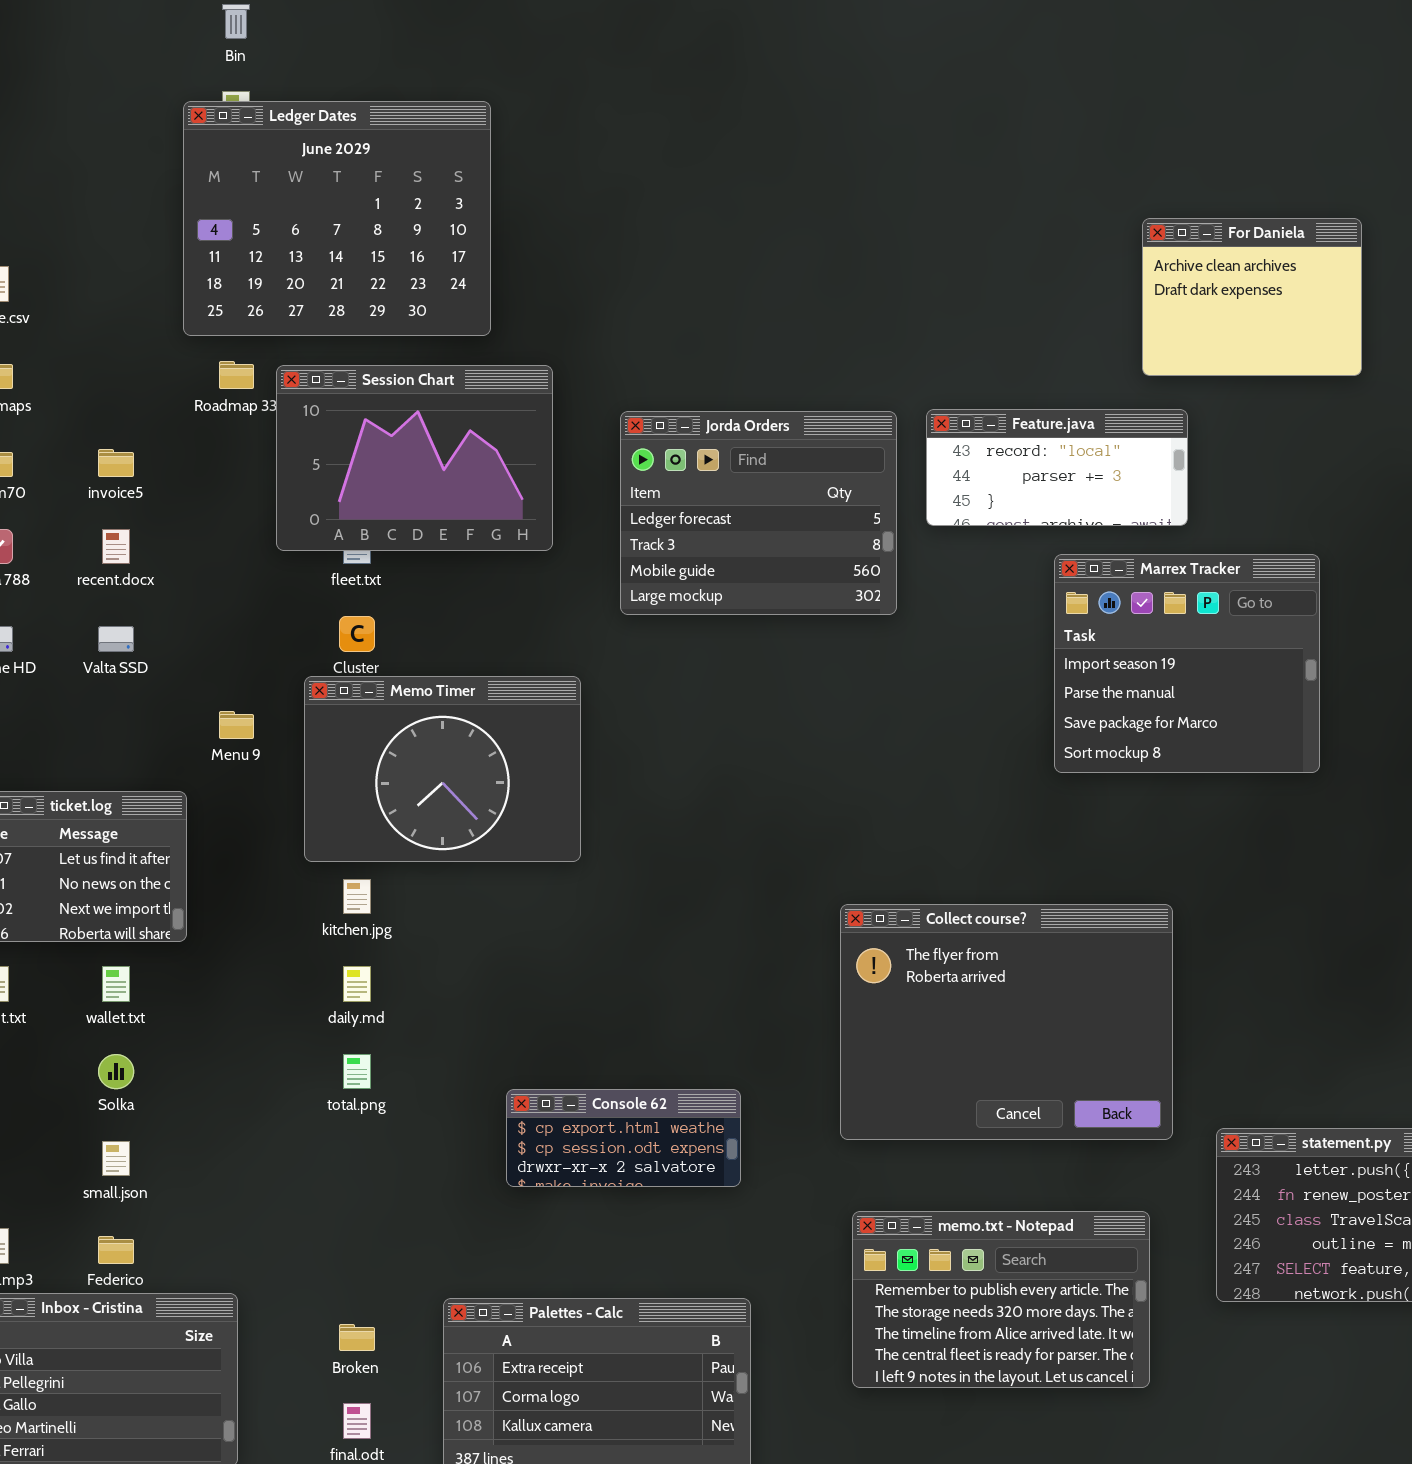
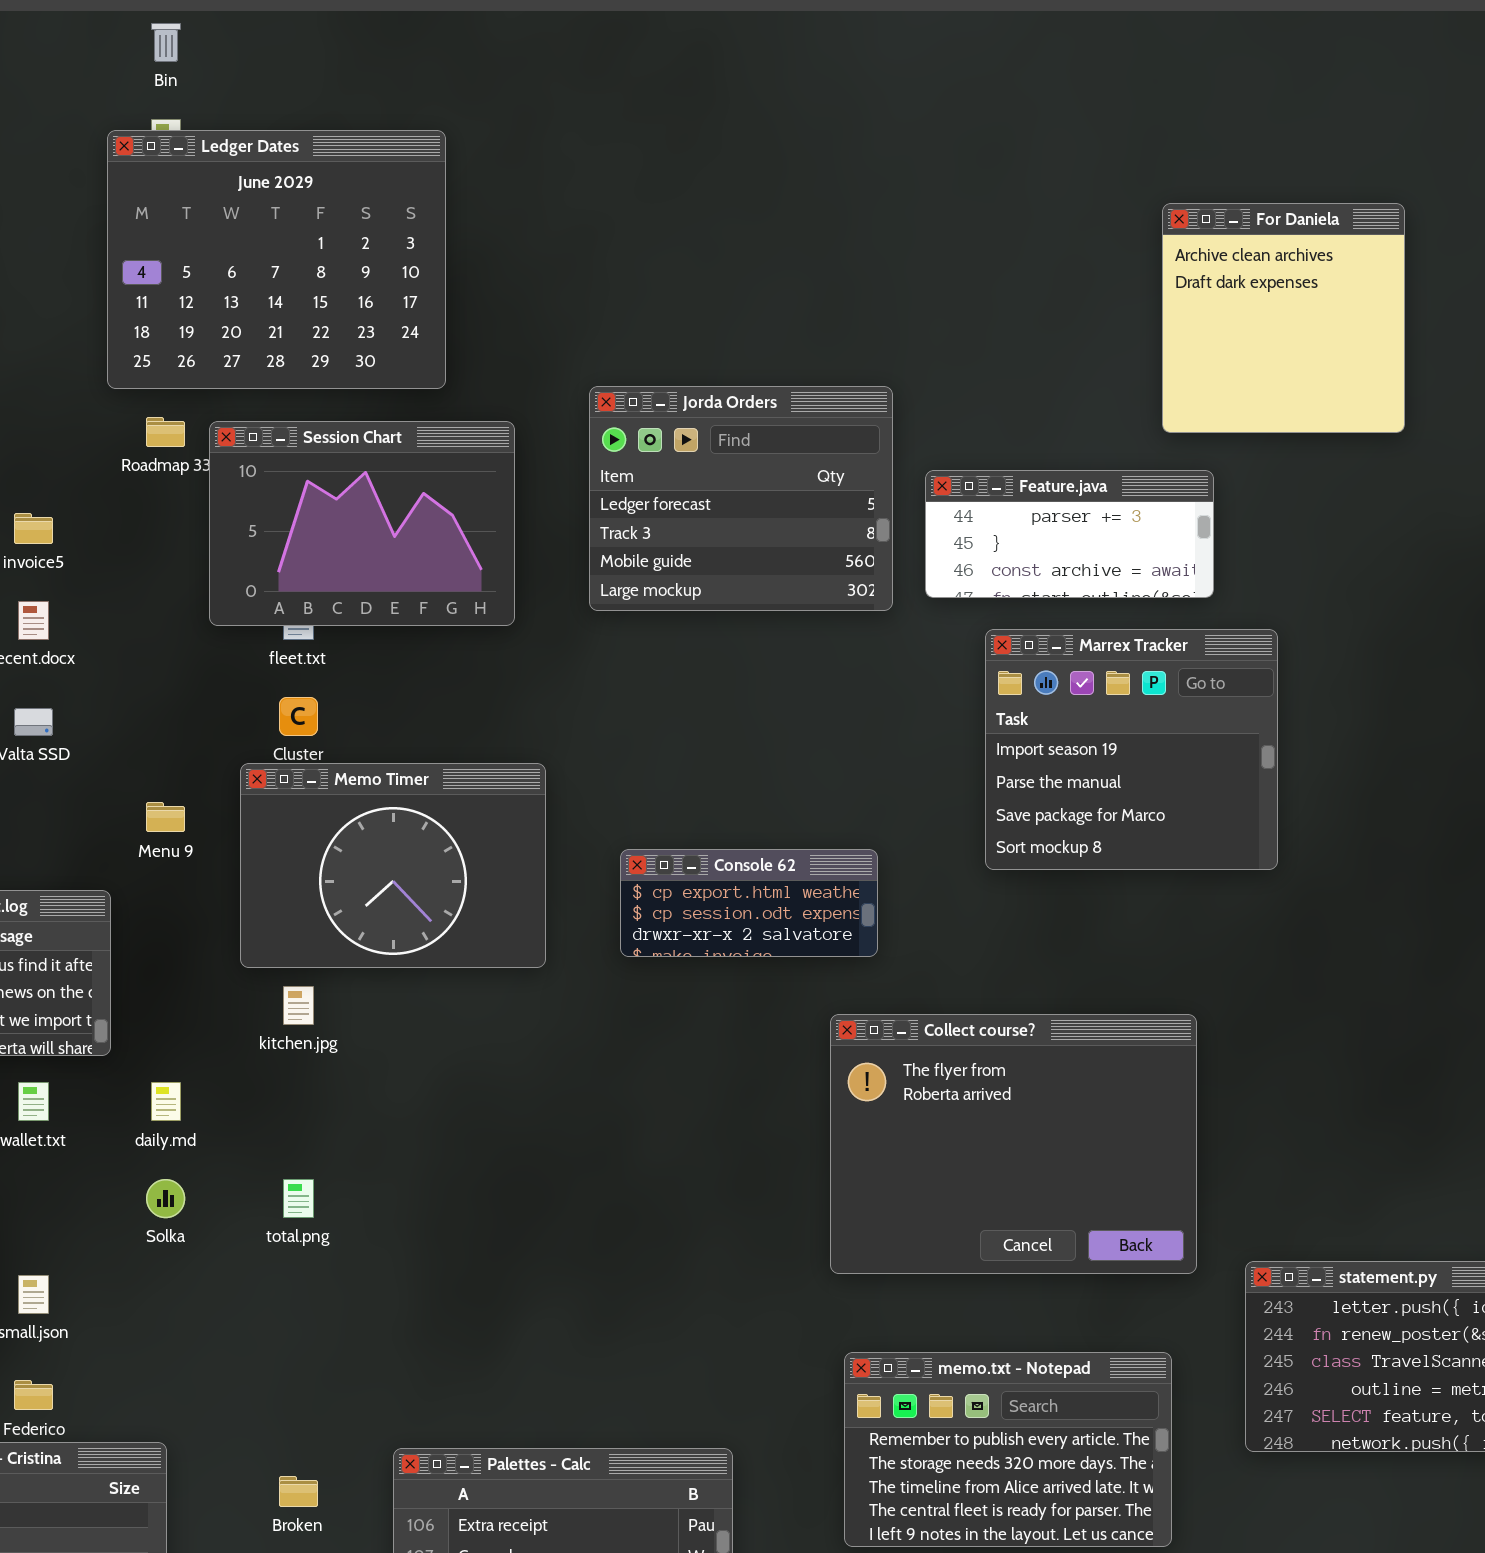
For Daniela: [1142,218,1362,376] -> [1162,203,1405,433], resized
Feature.java: [926,409,1188,526] -> [925,470,1214,598], scrolled down 1 row
Jorda Orders: [620,411,897,615] -> [589,386,893,611], moved
Marrex Tracker: [1054,554,1320,773] -> [985,629,1278,870], moved
daily.md: [343,966,371,1002] -> [151,1082,181,1121], moved
Solka: [98,1054,134,1089] -> [146,1179,185,1218], moved
Console 62: [506,1089,741,1187] -> [620,849,878,957], moved

